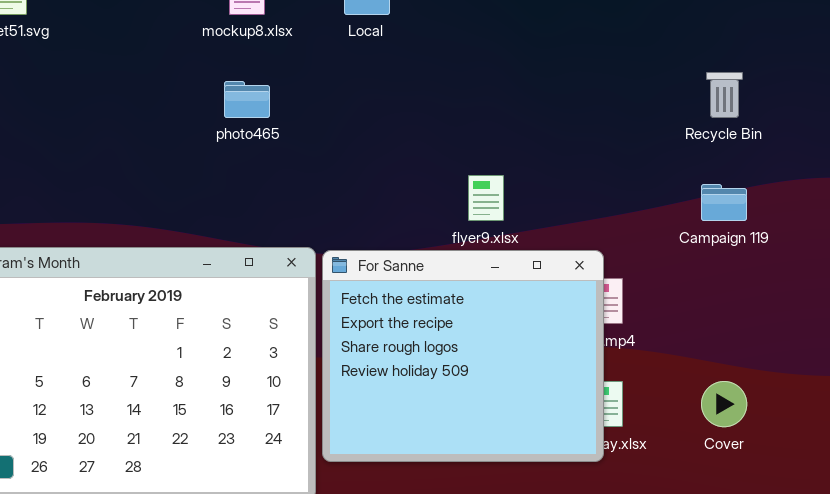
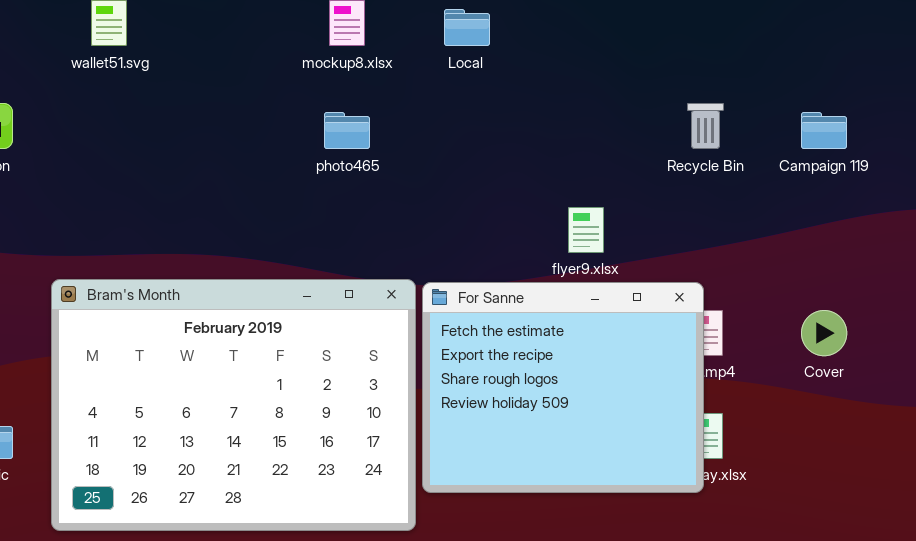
Recycle Bin: [706,72,743,118] -> [687,103,724,149], moved
Campaign 119: [701,184,747,221] -> [801,112,847,149], moved
Cover: [701,381,747,427] -> [801,310,847,356], moved

